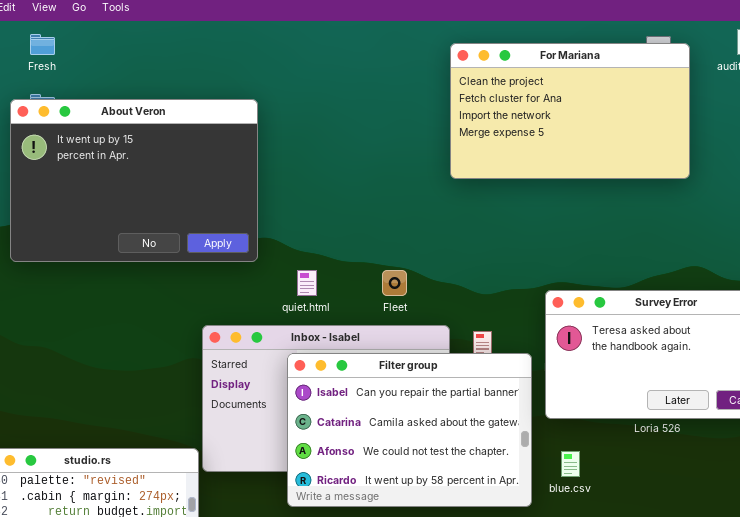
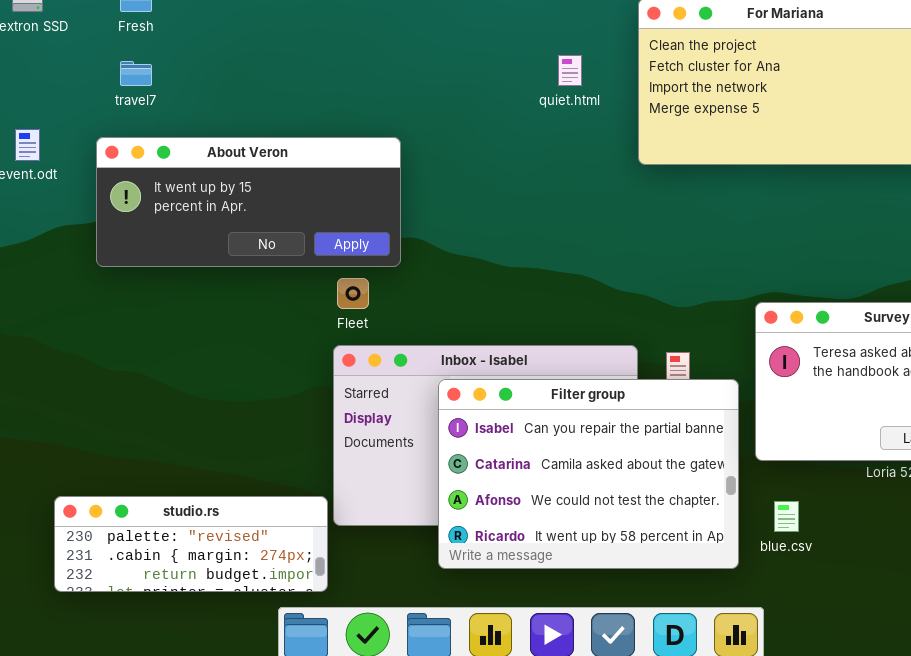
About Veron: [10,99,258,262] -> [96,137,401,267], resized
quiet.html: [297,270,317,296] -> [558,55,582,86], moved
Fleet: [382,270,407,296] -> [337,278,369,309], moved

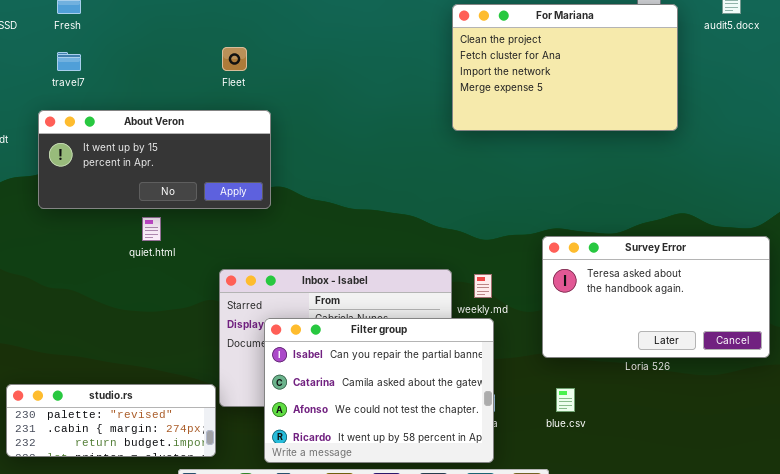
quiet.html: [558,55,582,86] -> [142,217,161,241], moved
Fleet: [337,278,369,309] -> [222,47,247,71], moved
Filter group: [438,379,739,569] -> [264,318,494,463], moved

